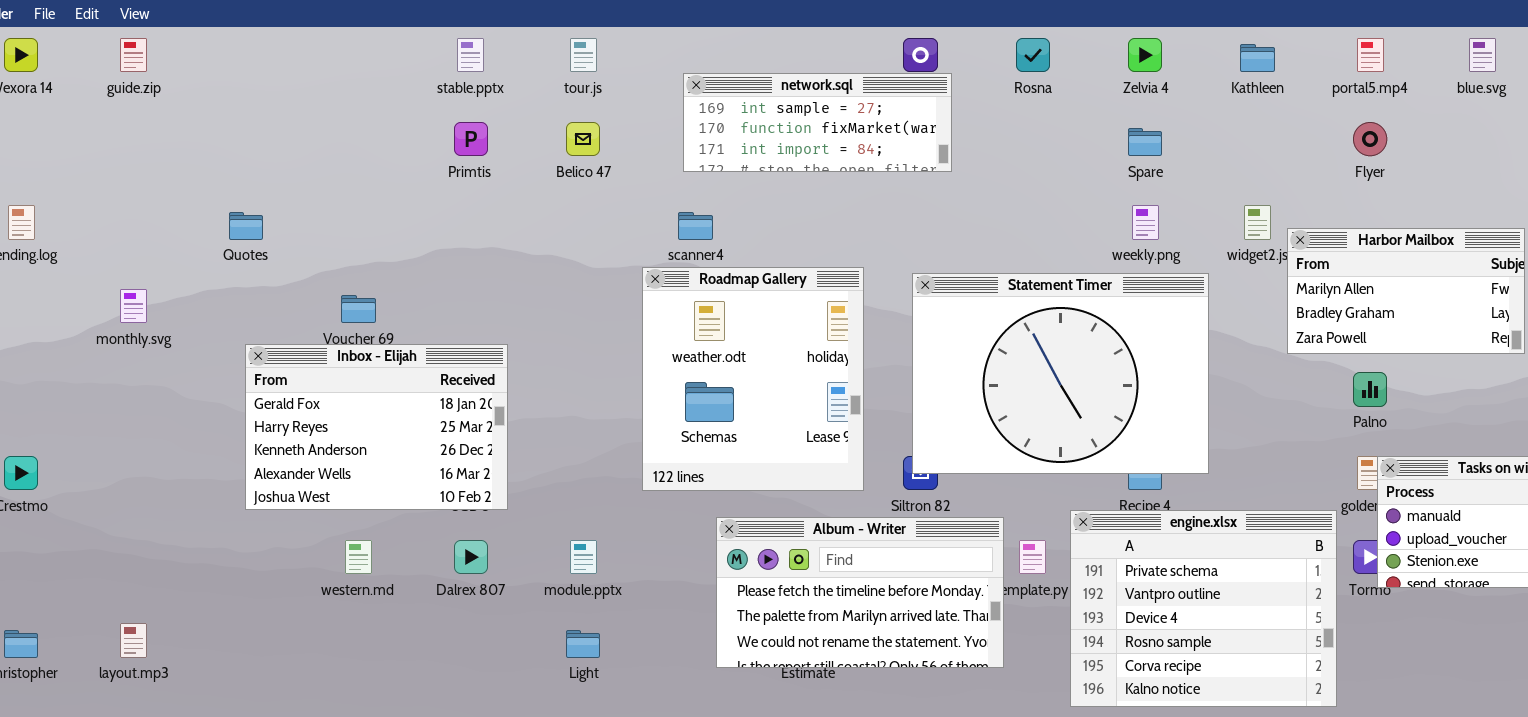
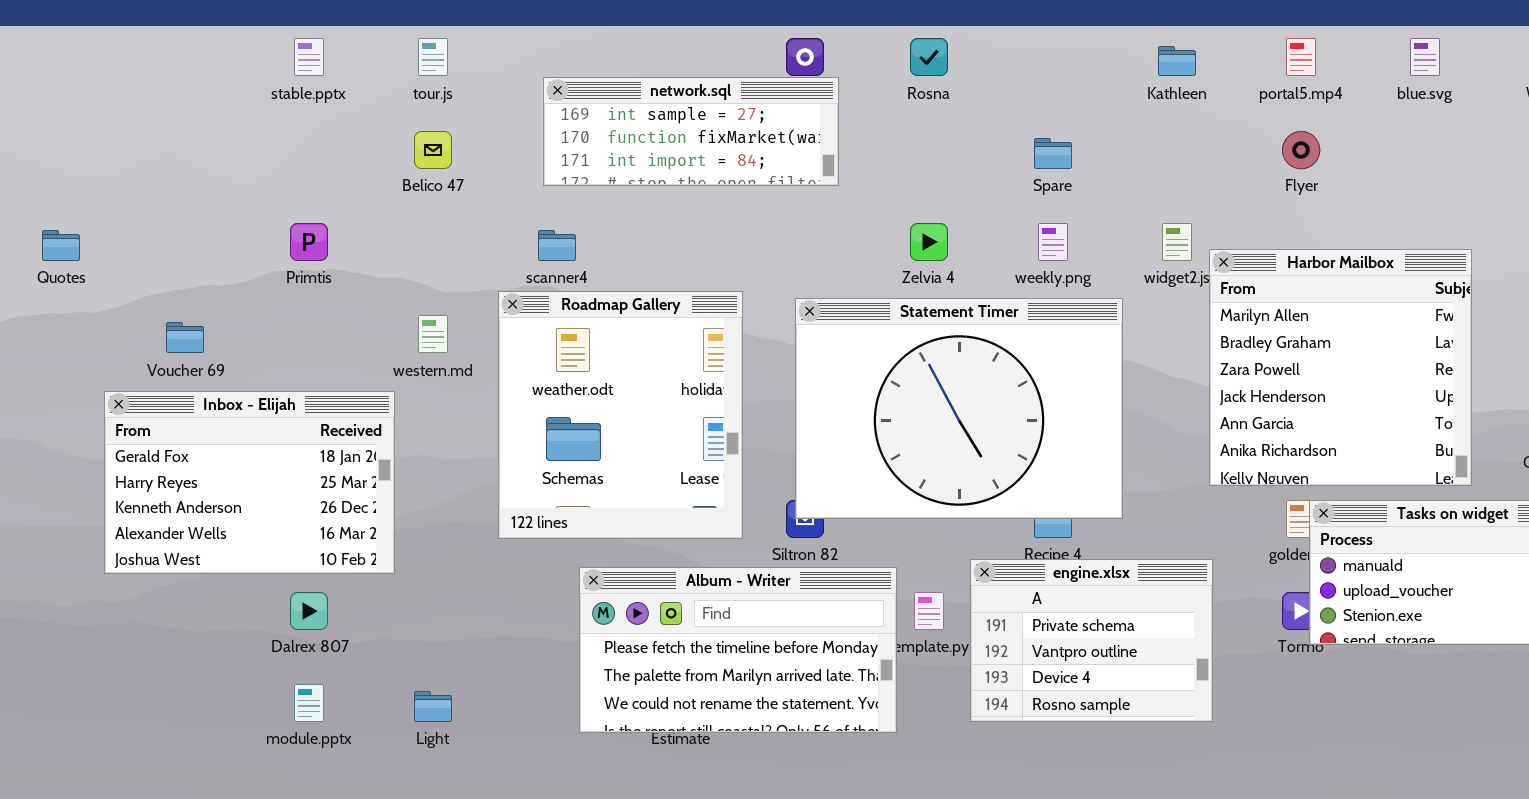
Zelvia 4: [1128,38,1162,72] -> [910,223,948,261], moved
Primtis: [454,122,488,156] -> [290,223,328,261], moved
Harbor Mailbox: [1287,228,1525,354] -> [1209,249,1472,486], resized
Inbox - Elijah: [245,344,508,510] -> [104,391,395,574], moved
engine.xlsx: [1070,510,1337,707] -> [970,559,1213,722], resized
western.md: [345,540,372,574] -> [418,315,448,353], moved
module.pptx: [570,540,597,574] -> [294,684,324,722], moved

